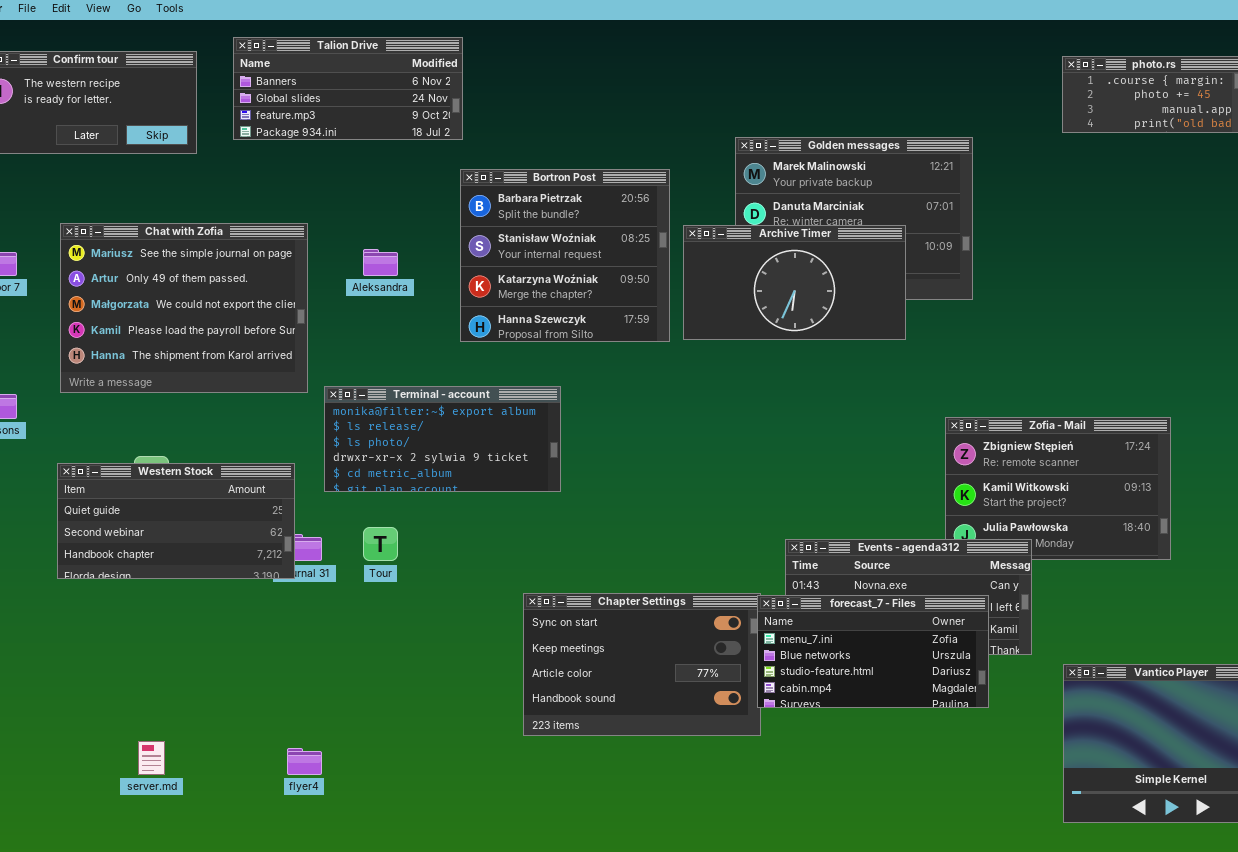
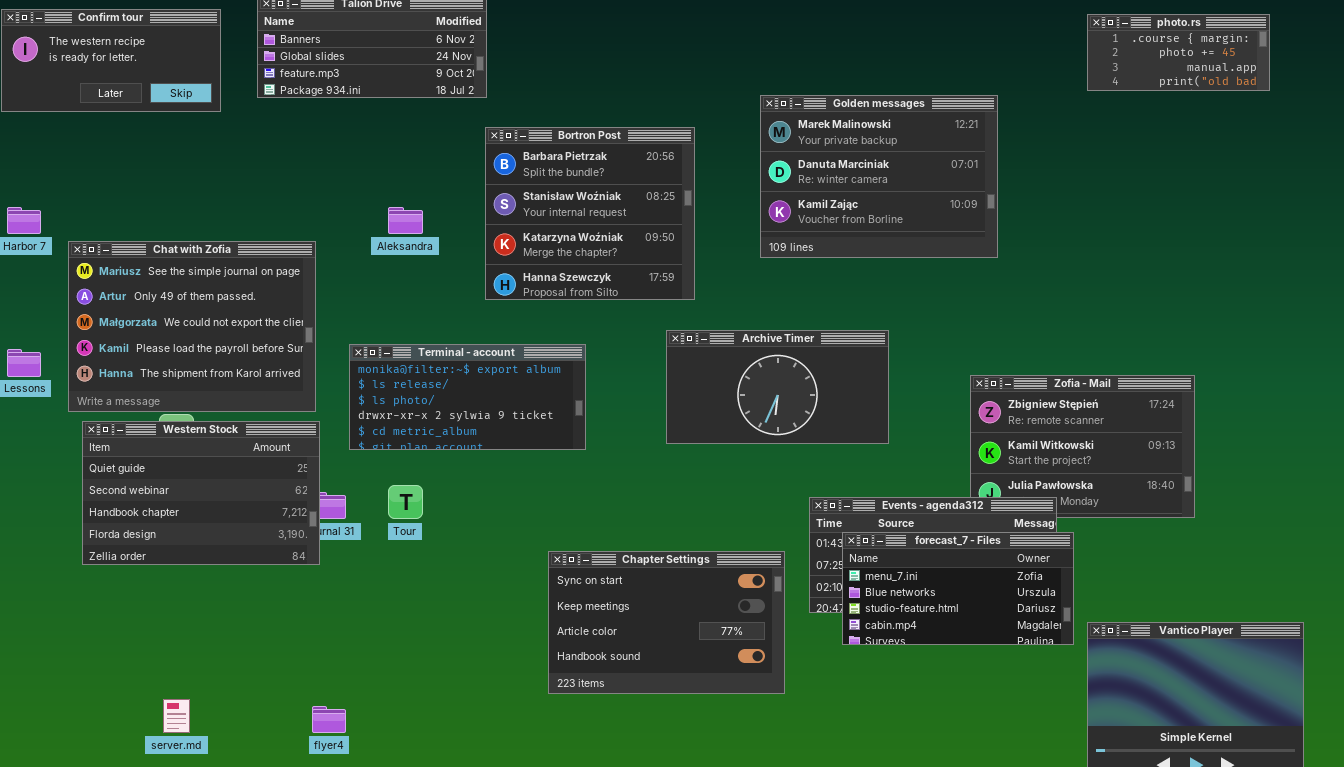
Chat with Zofia: [60,223,308,393] -> [68,241,316,412], moved
Archive Timer: [683,225,906,340] -> [666,330,889,444], moved
Western Stock: [57,463,295,579] -> [82,421,320,565], resized
forecast_7 - Files: [757,595,989,708] -> [842,532,1074,645], moved

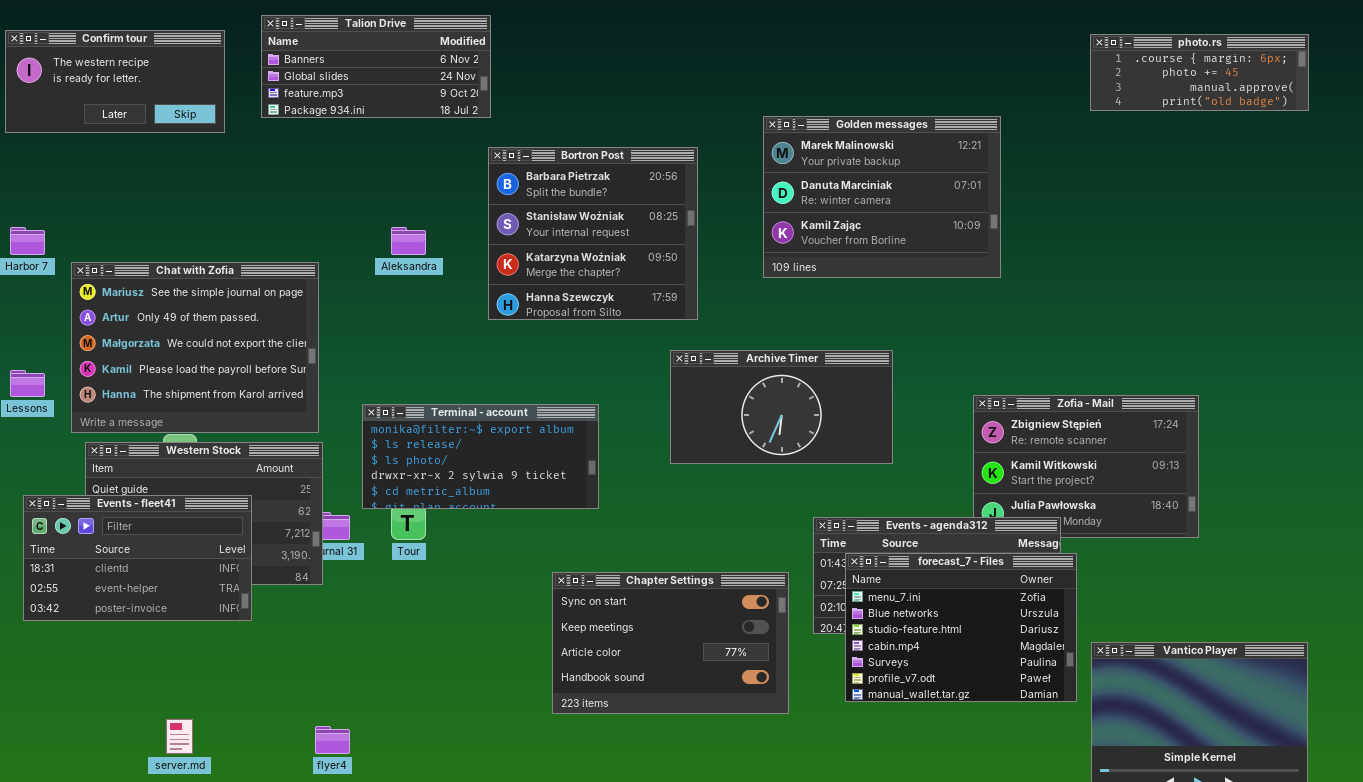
photo.rs: [1087,14,1270,91] -> [1090,34,1309,111], resized
Terminal - account: [349,344,586,450] -> [362,404,599,509], moved
Events - fleet41: none -> [23,495,252,621], opened
forecast_7 - Files: [842,532,1074,645] -> [845,553,1077,702], resized

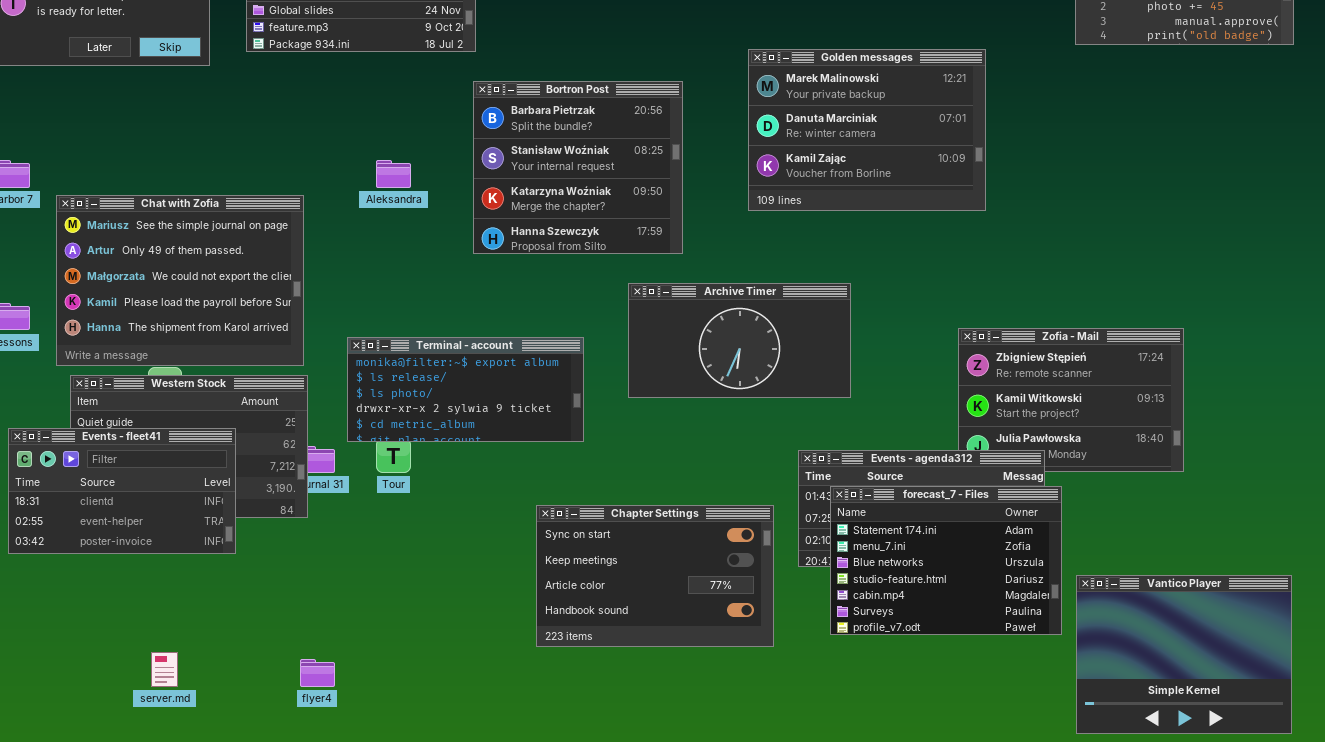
Archive Timer: [670,350,893,464] -> [628,283,851,398], moved
forecast_7 - Files: [845,553,1077,702] -> [830,486,1062,635], scrolled up 1 row

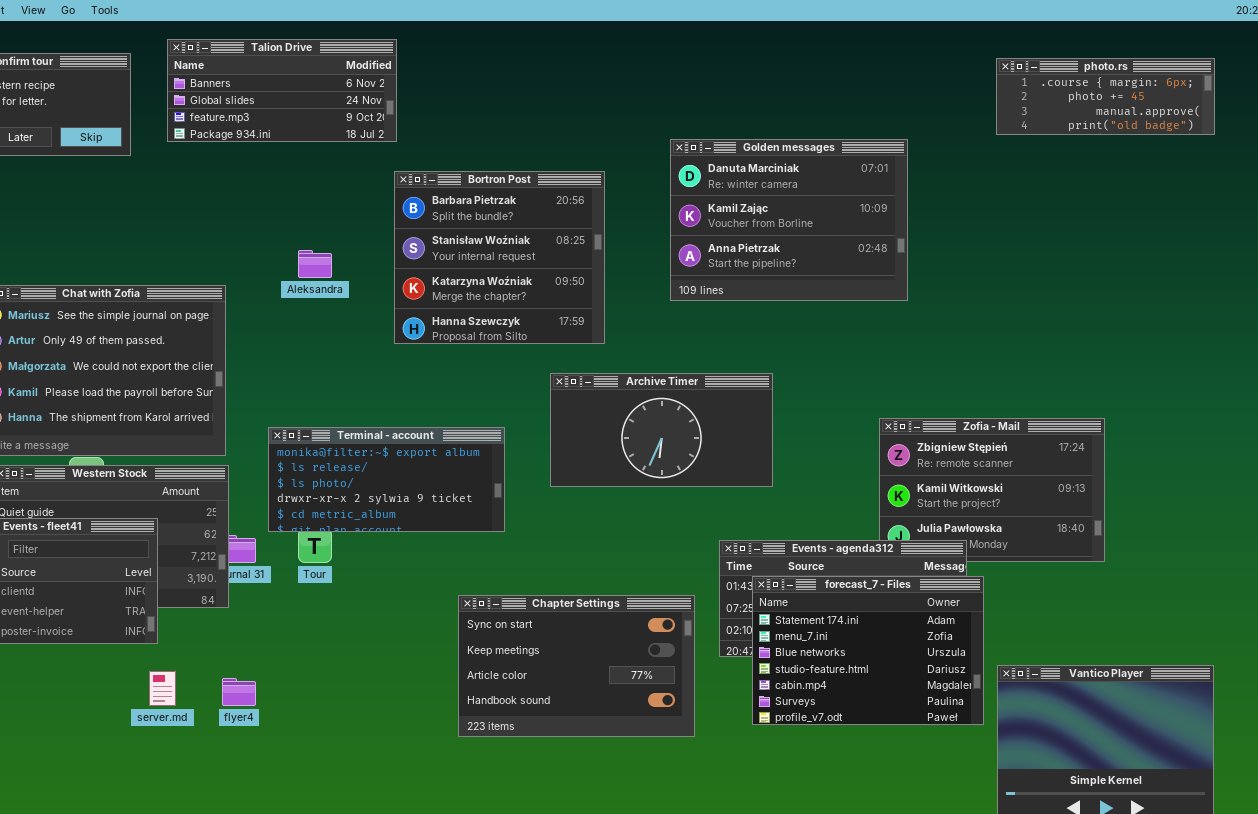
Golden messages: [748,49,986,211] -> [670,139,908,301], scrolled down 1 row
server.md: [151,652,178,687] -> [149,671,176,706], moved
flyer4: [300,659,335,687] -> [222,678,256,706], moved

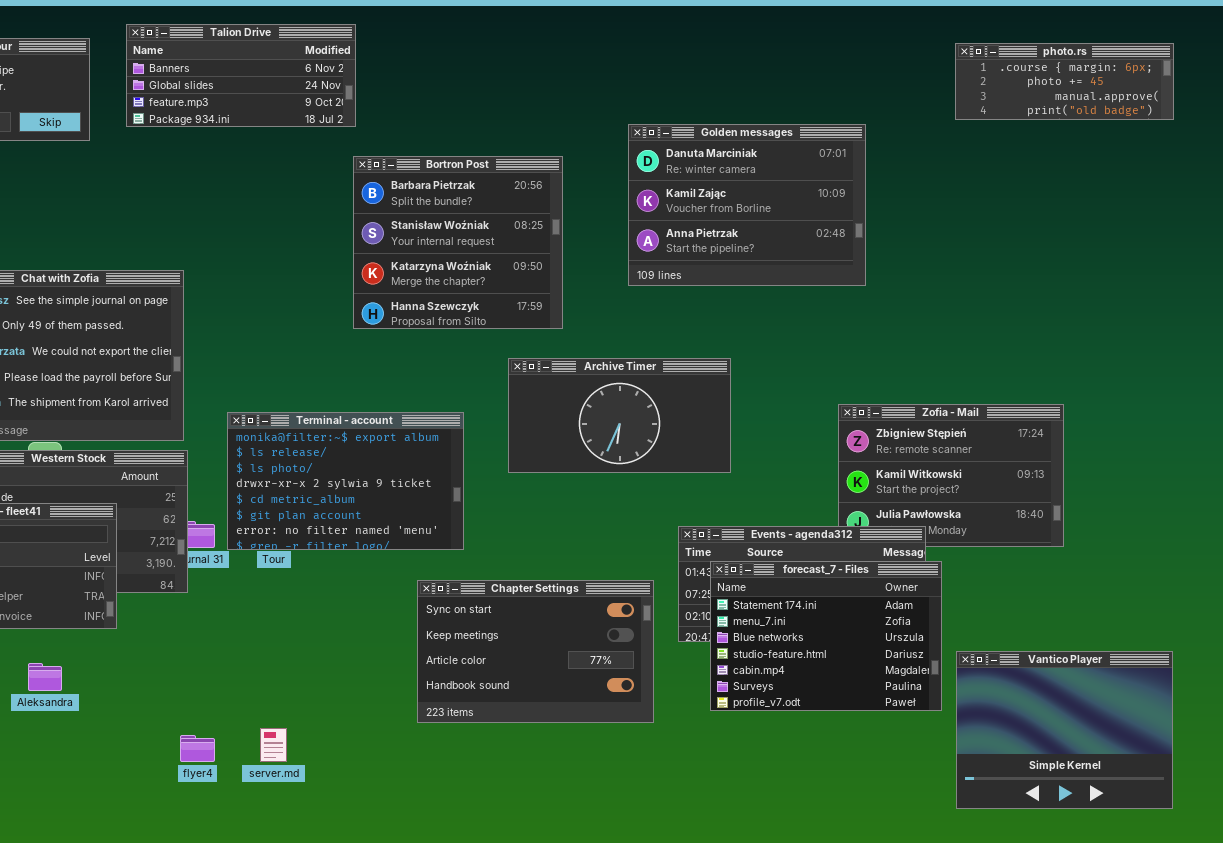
Aleksandra: [298,250,332,278] -> [28,663,62,691], moved
Terminal - account: [268,427,505,532] -> [227,412,464,550], resized
server.md: [149,671,176,706] -> [260,728,287,762], moved
flyer4: [222,678,256,706] -> [180,735,215,762], moved

